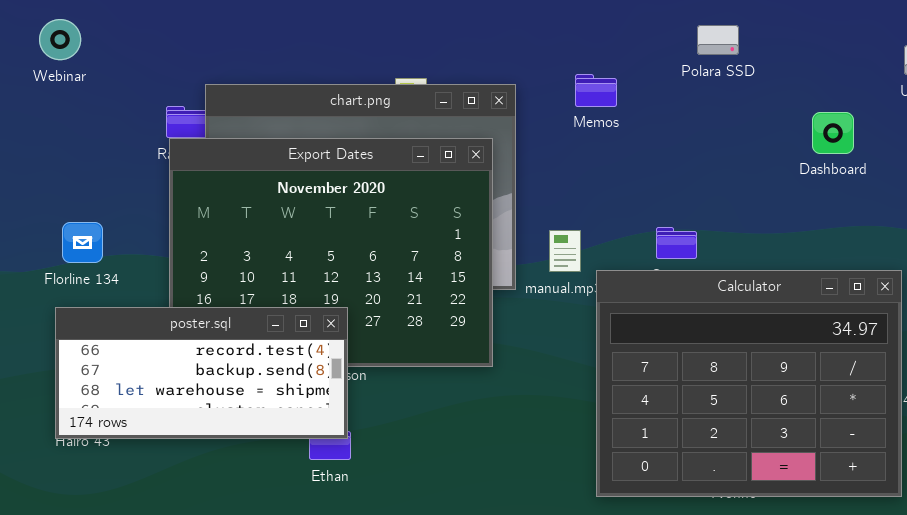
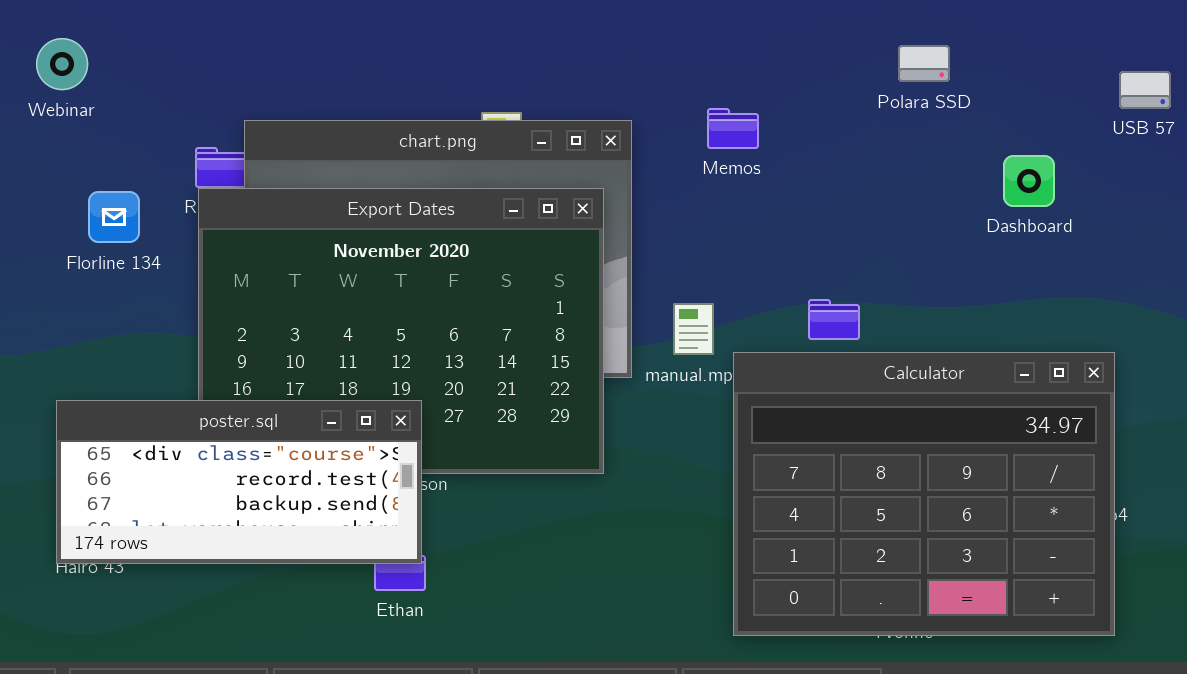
Polara SSD: [697,25,739,55] -> [898,45,950,82], moved
Florline 134: [62,222,103,263] -> [88,191,140,243], moved
poster.sql: [55,307,348,439] -> [56,400,422,564], scrolled up 1 row

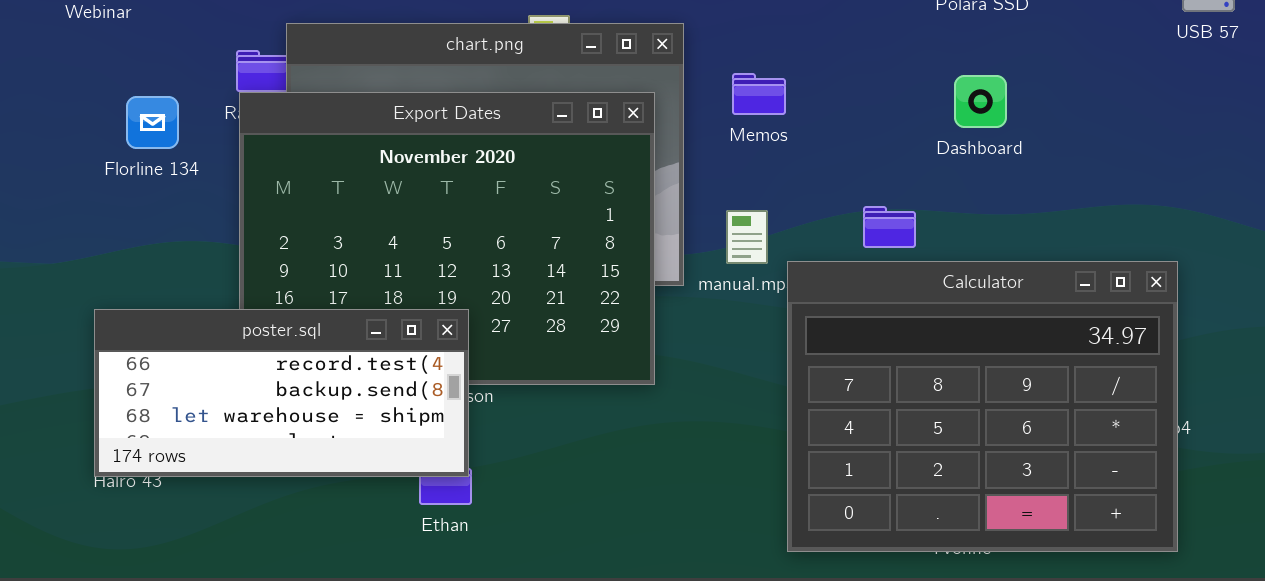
Memos: [707,108,759,149] -> [732,73,786,115], moved
Dashboard: [1003,155,1055,207] -> [954,75,1007,128], moved
poster.sql: [56,400,422,564] -> [94,309,469,477], scrolled down 1 row

